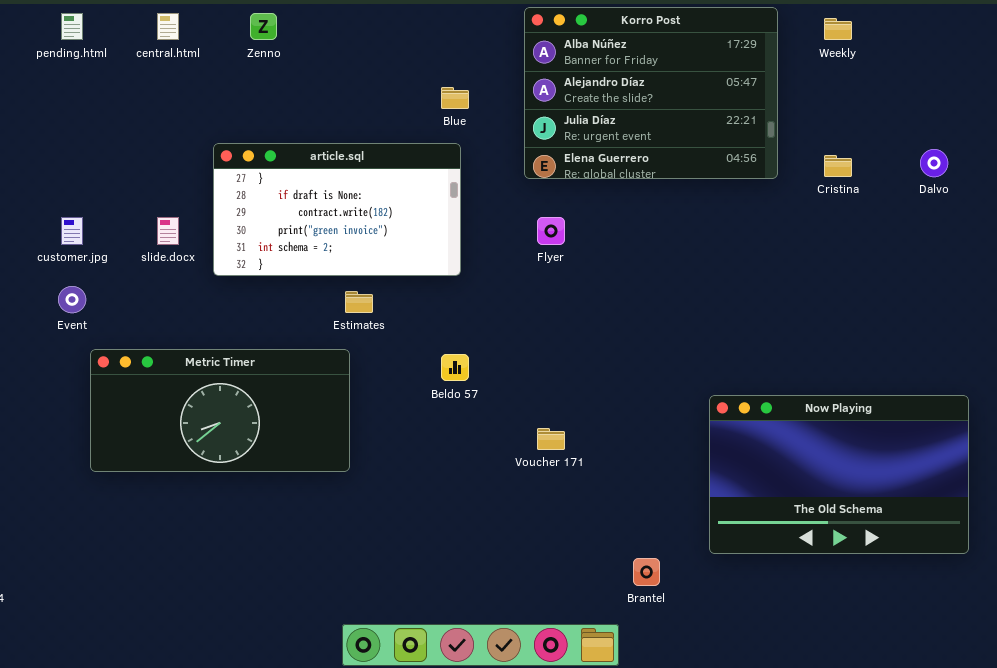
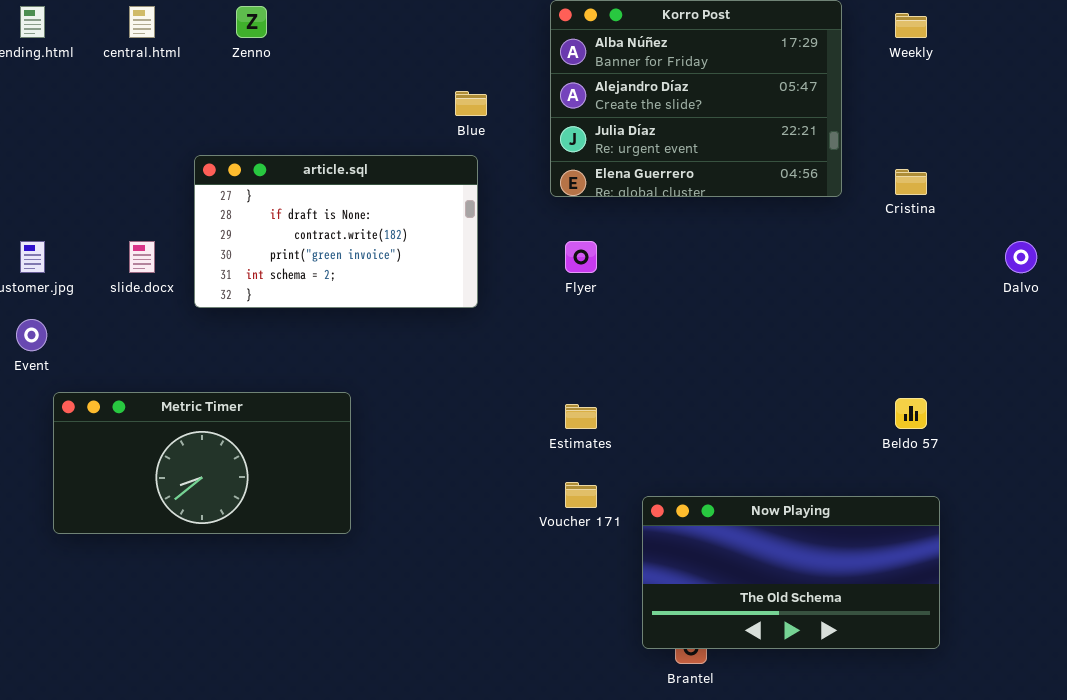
Dalvo: [920,149,948,177] -> [1005,241,1037,273], moved
Estimates: [345,291,373,313] -> [565,404,597,429], moved
Beldo 57: [441,354,469,381] -> [895,398,927,429], moved
Now Playing: [709,395,969,554] -> [642,496,940,649], moved, resized

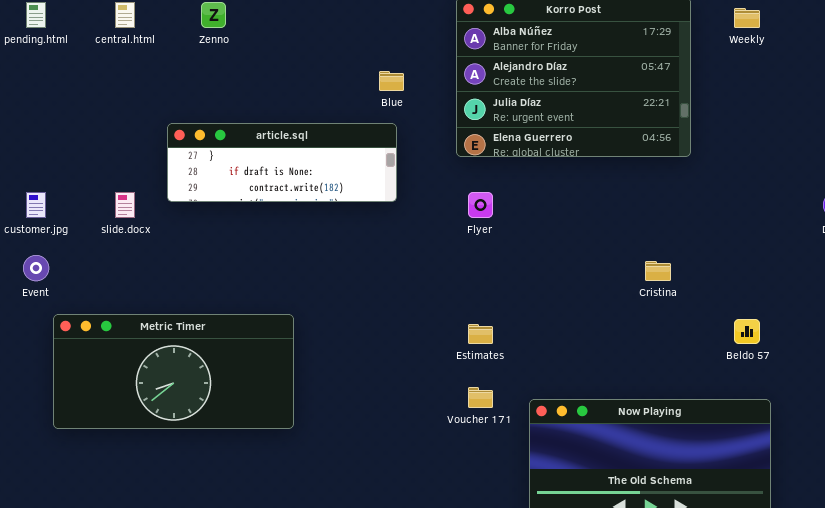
article.sql: [194,155,478,308] -> [167,123,397,202], resized
Cristina: [895,169,927,195] -> [645,261,671,281], moved

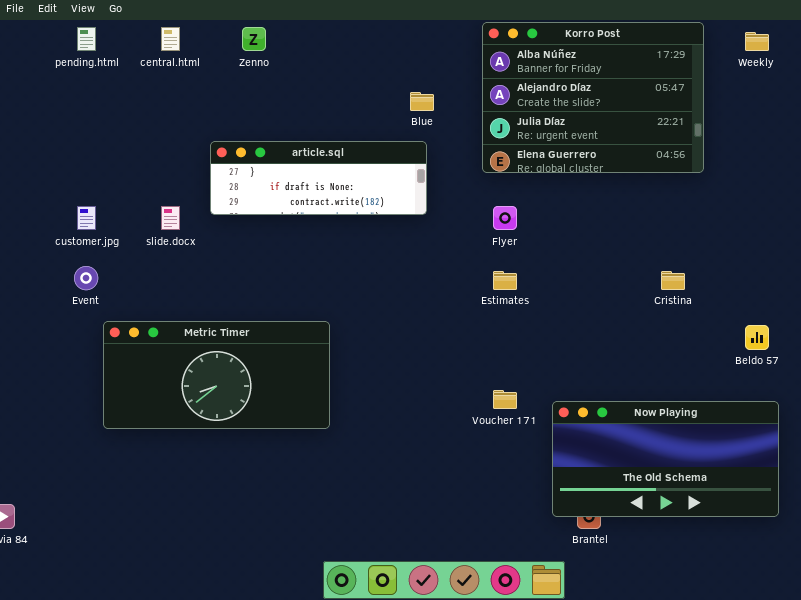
Estimates: [468,324,493,344] -> [493,271,517,290], moved

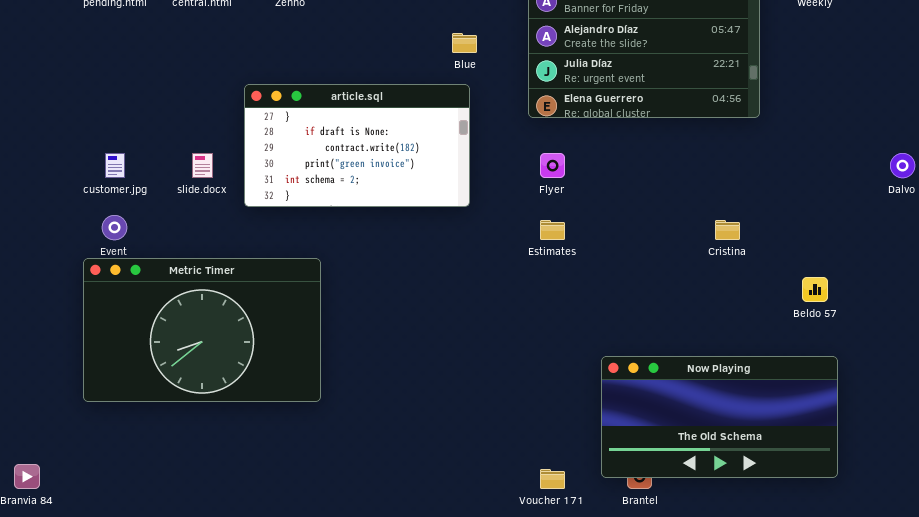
article.sql: [210,141,427,215] -> [244,84,470,207], resized
Metric Timer: [103,321,330,429] -> [83,258,321,402], moved, resized
Voucher 171: [493,390,517,409] -> [540,469,565,489], moved

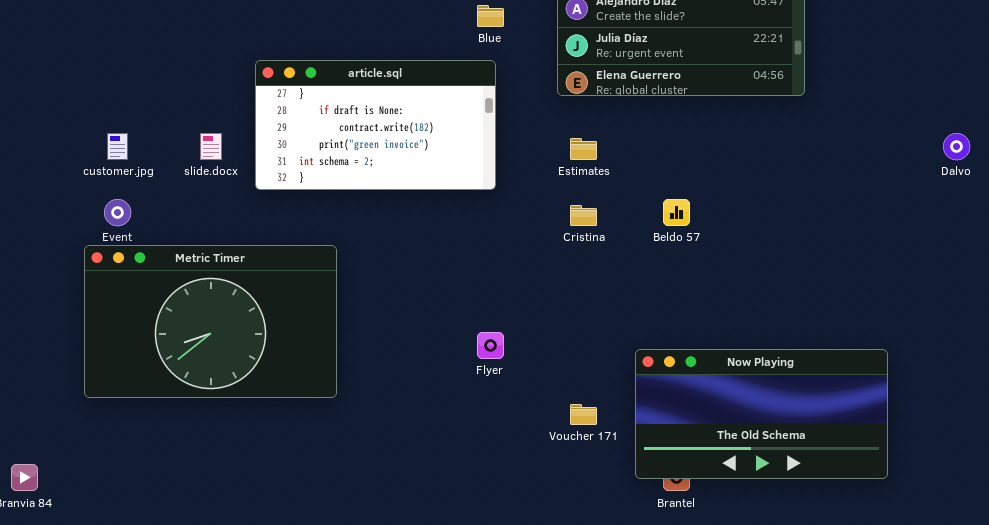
Flyer: [540,153,565,178] -> [477,332,504,359], moved
Estimates: [540,220,565,240] -> [570,138,597,160], moved
Cristina: [715,220,740,240] -> [570,205,597,226], moved
Beldo 57: [802,277,828,302] -> [663,199,690,226], moved
Voucher 171: [540,469,565,489] -> [570,404,597,425], moved

